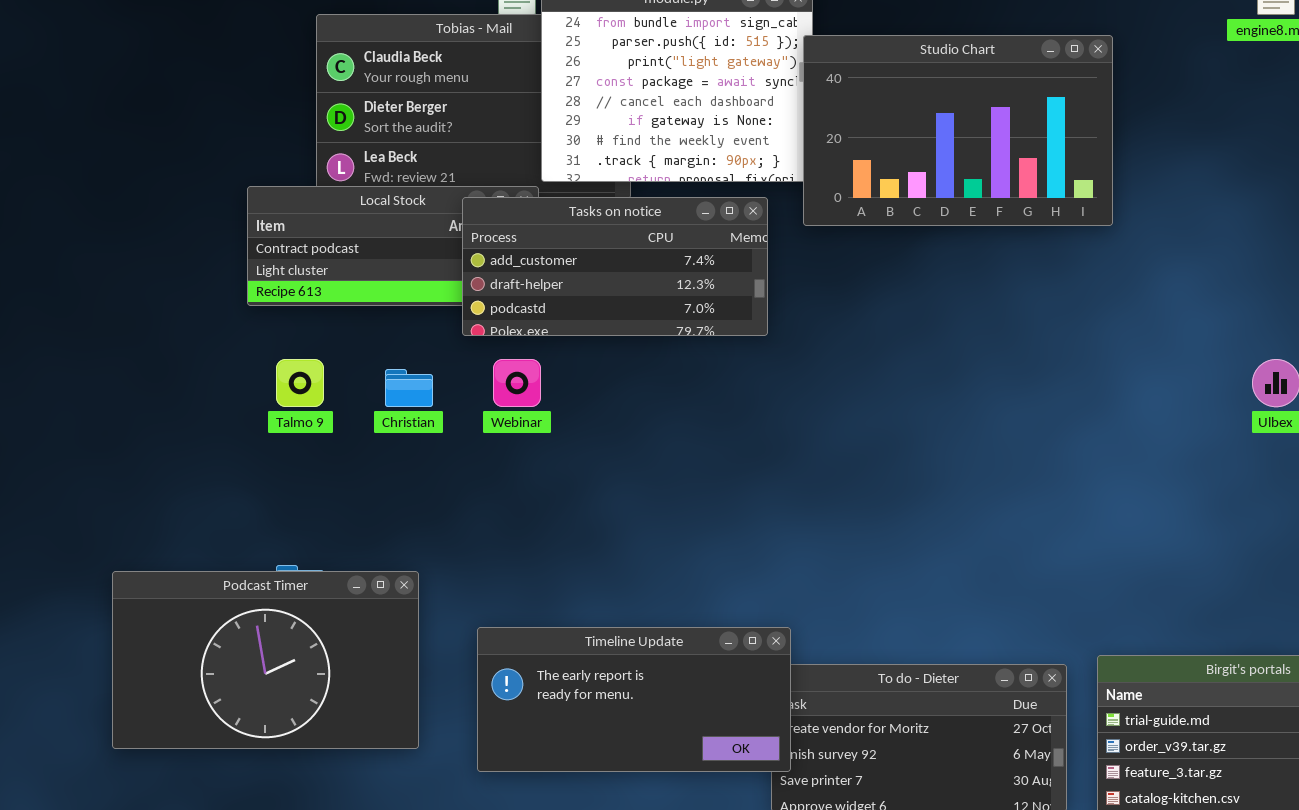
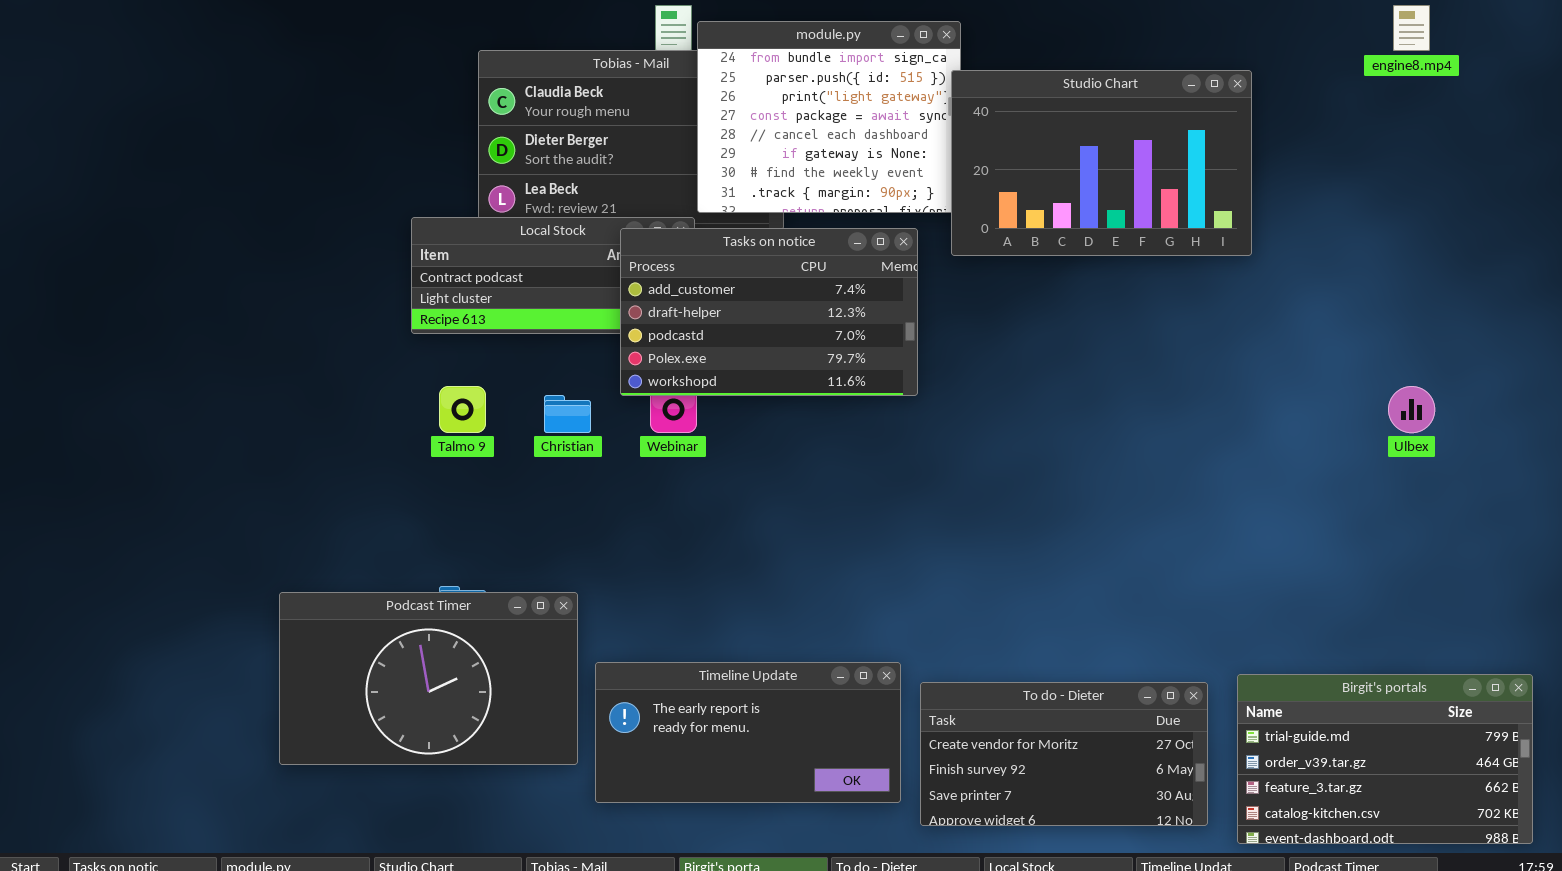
Tasks on notice: [462,197,768,336] -> [620,228,918,396], resized
Timeline Update: [477,627,791,772] -> [595,662,901,803], moved

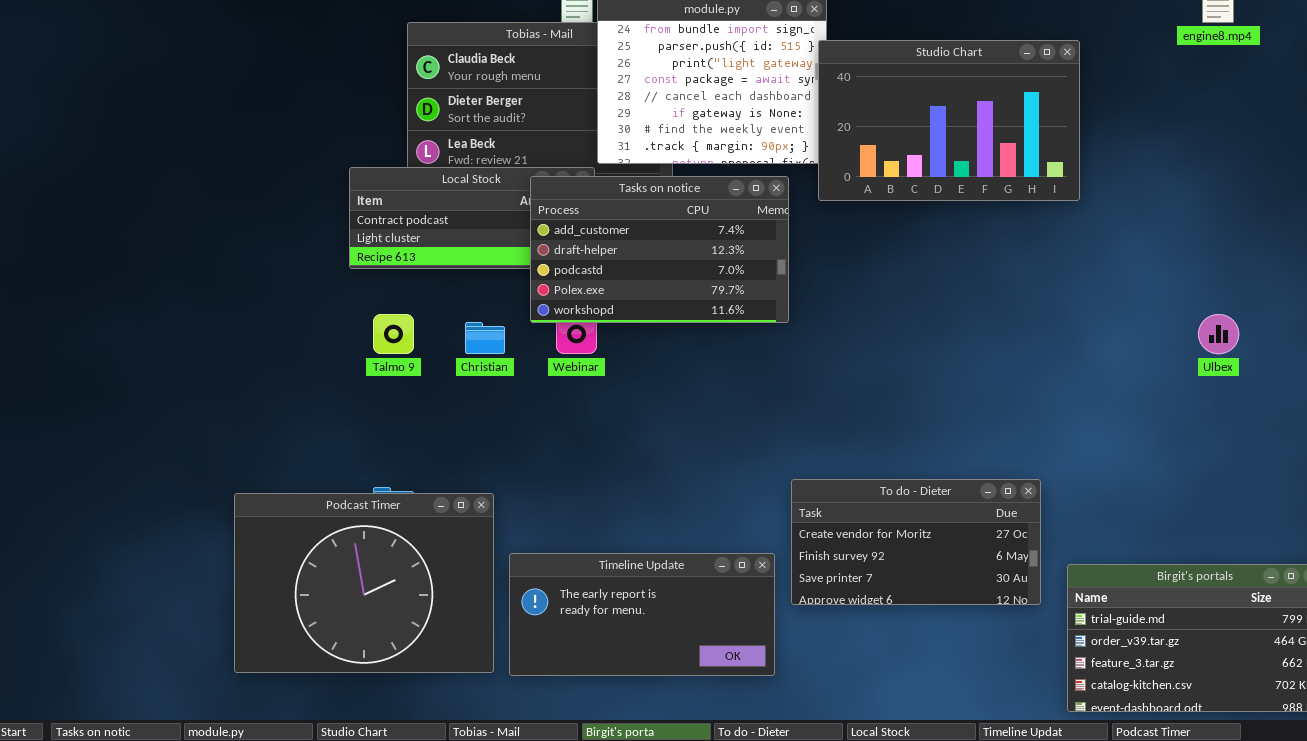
Podcast Timer: [279,592,578,765] -> [234,493,494,673], resized
To do - Dieter: [920,682,1208,826] -> [791,479,1041,605], moved

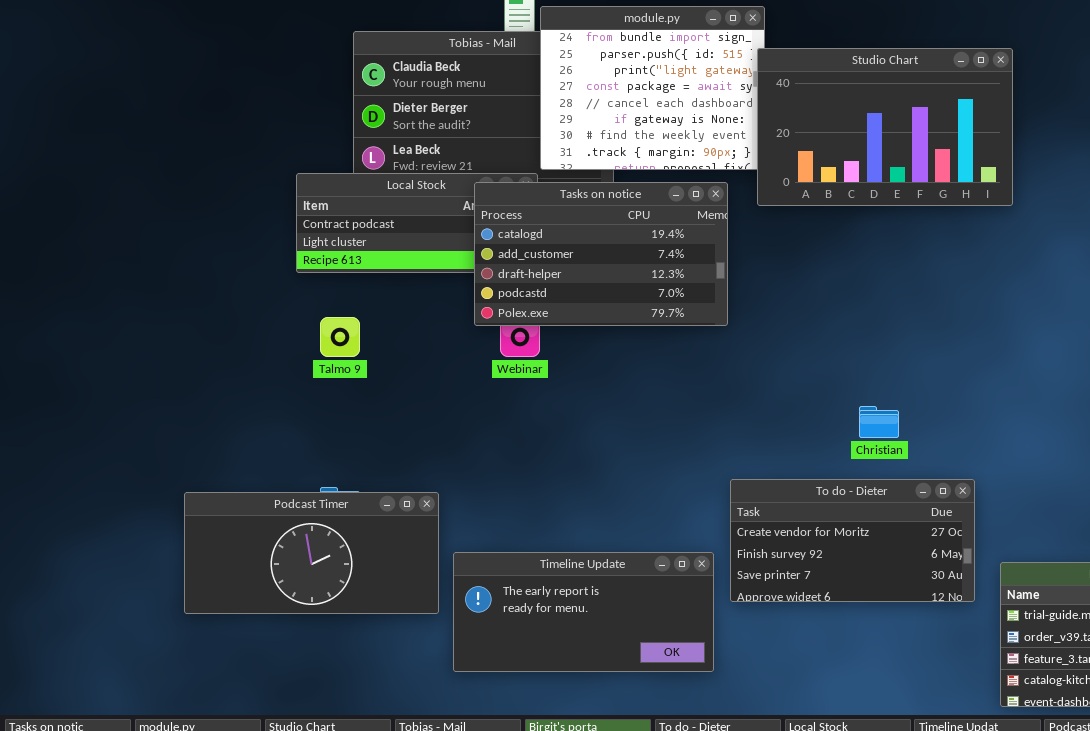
Tasks on notice: [530,176,789,323] -> [474,182,728,326], scrolled up 1 row
Christian: [465,322,505,354] -> [859,406,899,438], moved
Podcast Timer: [234,493,494,673] -> [184,492,439,614], resized

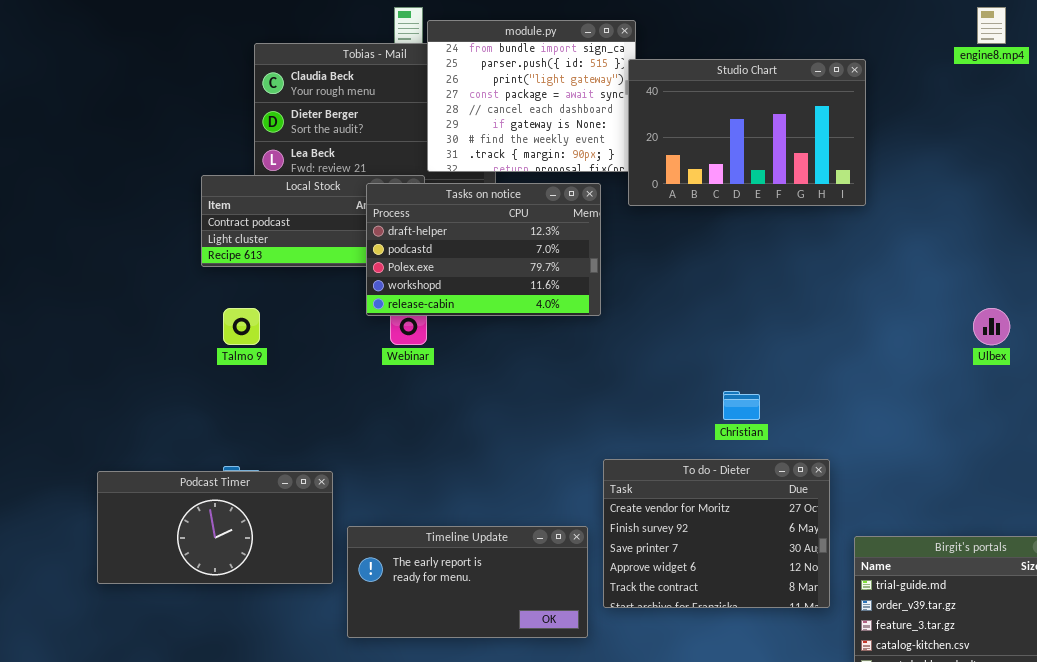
Tasks on notice: [474,182,728,326] -> [366,183,601,316], scrolled down 2 rows
To do - Dieter: [730,479,975,602] -> [603,459,830,608], resized

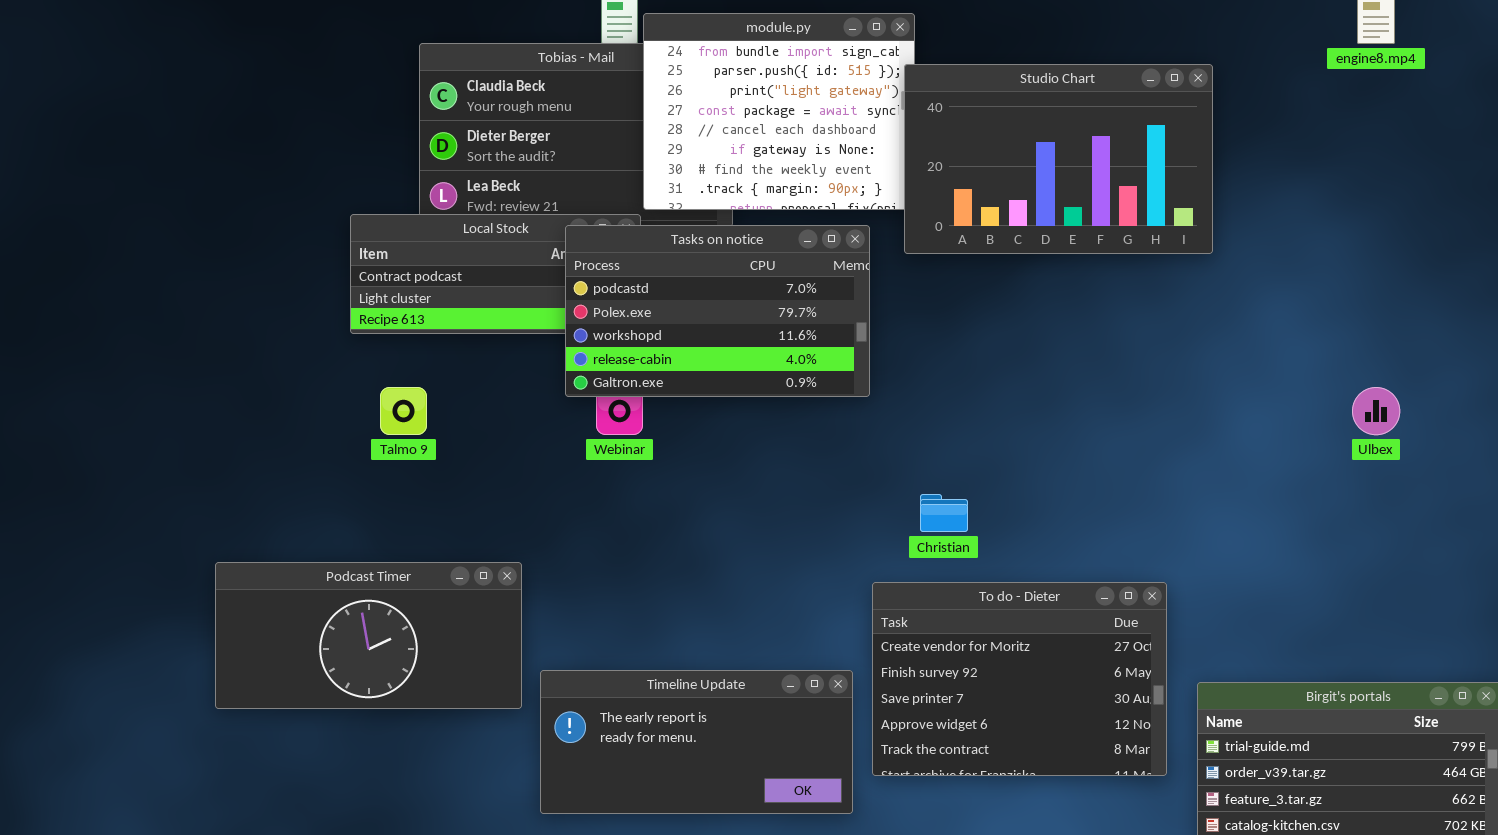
Tasks on notice: [366,183,601,316] -> [565,225,870,397], scrolled down 1 row
Christian: [723,391,760,420] -> [920,494,968,532], moved
Podcast Timer: [97,471,333,584] -> [215,562,522,709], moved

